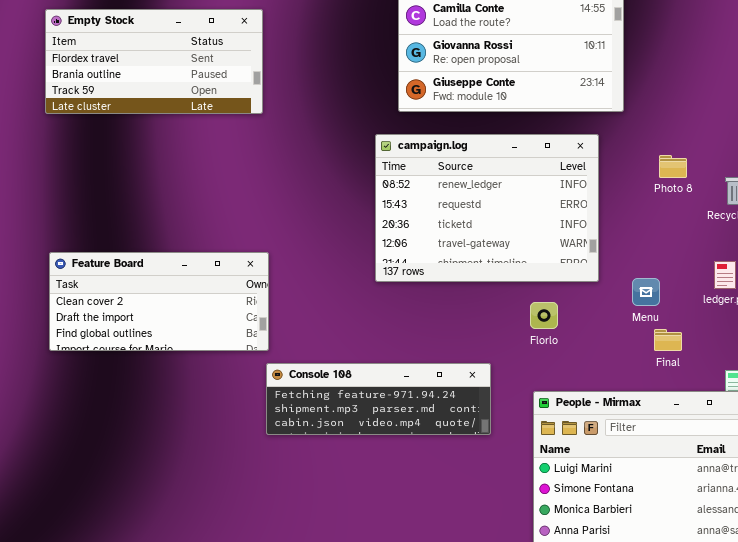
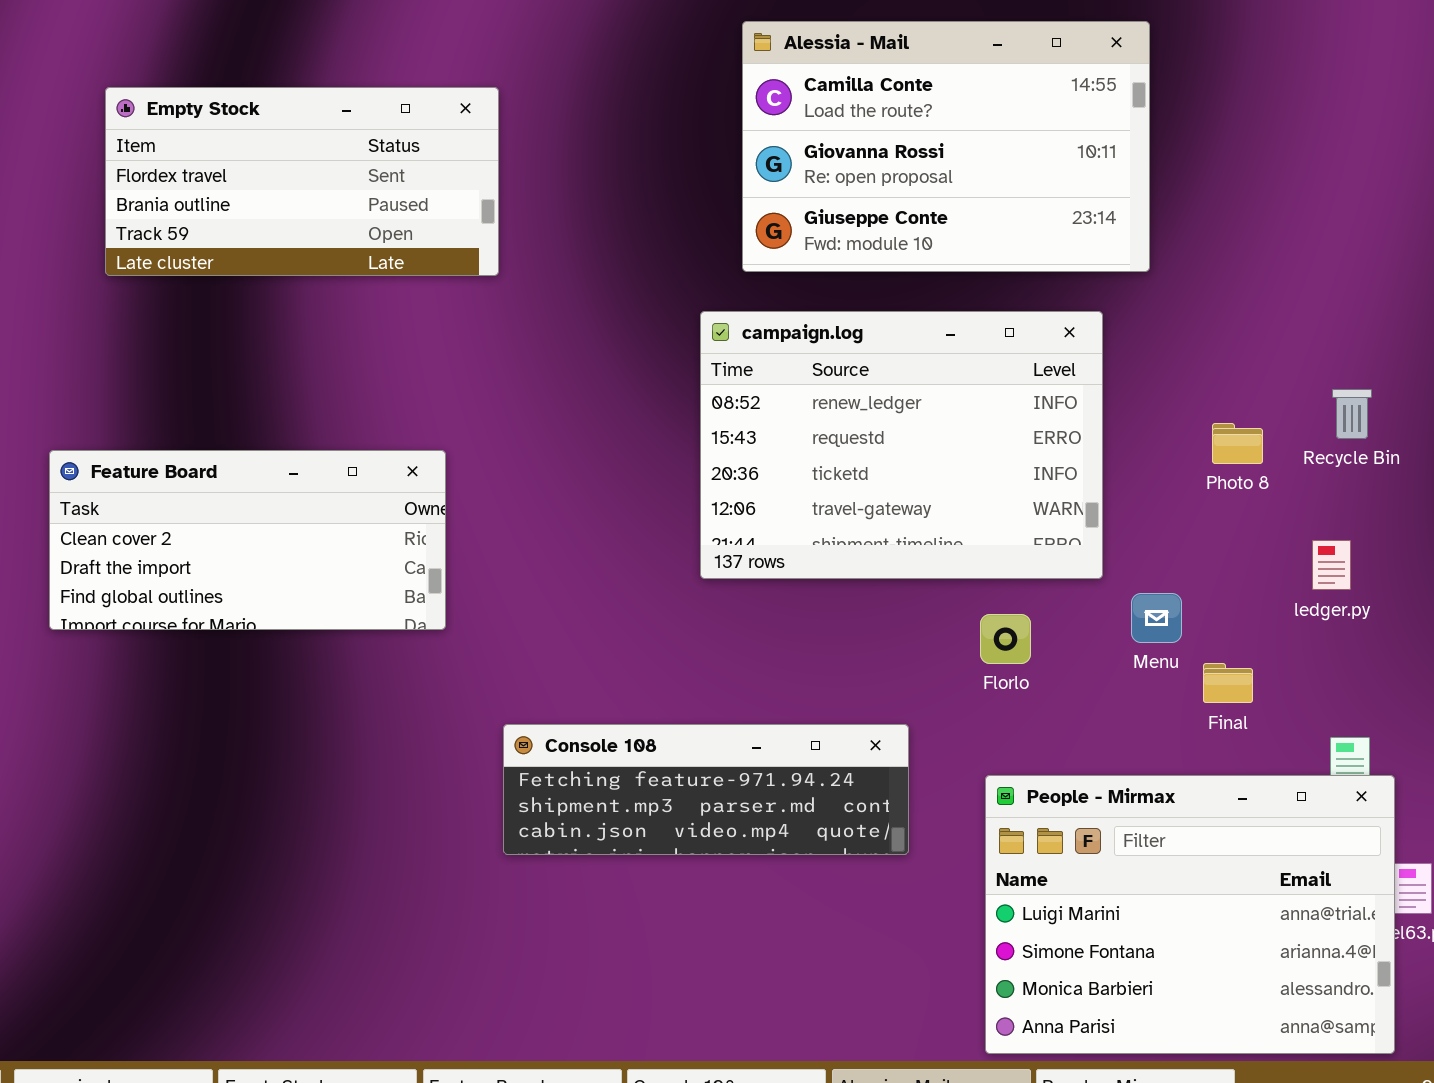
Photo 8: [659,155,687,178] -> [1212,423,1263,464], moved
Feature Board: [49,252,269,351] -> [49,450,446,630], moved
Menu: [632,278,660,306] -> [1131,593,1182,643], moved

